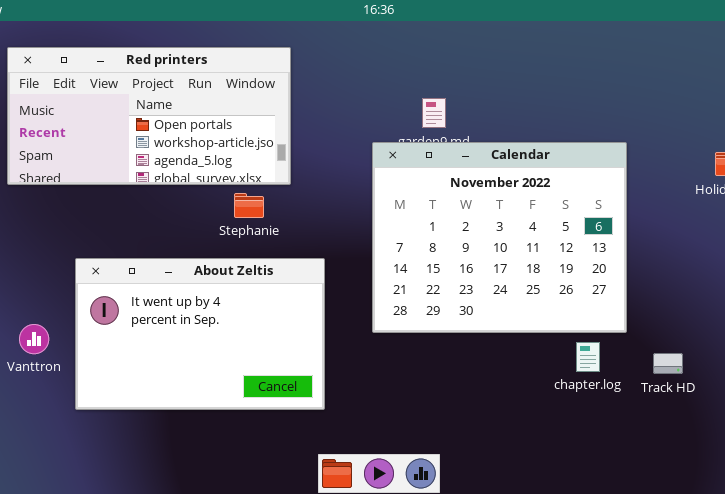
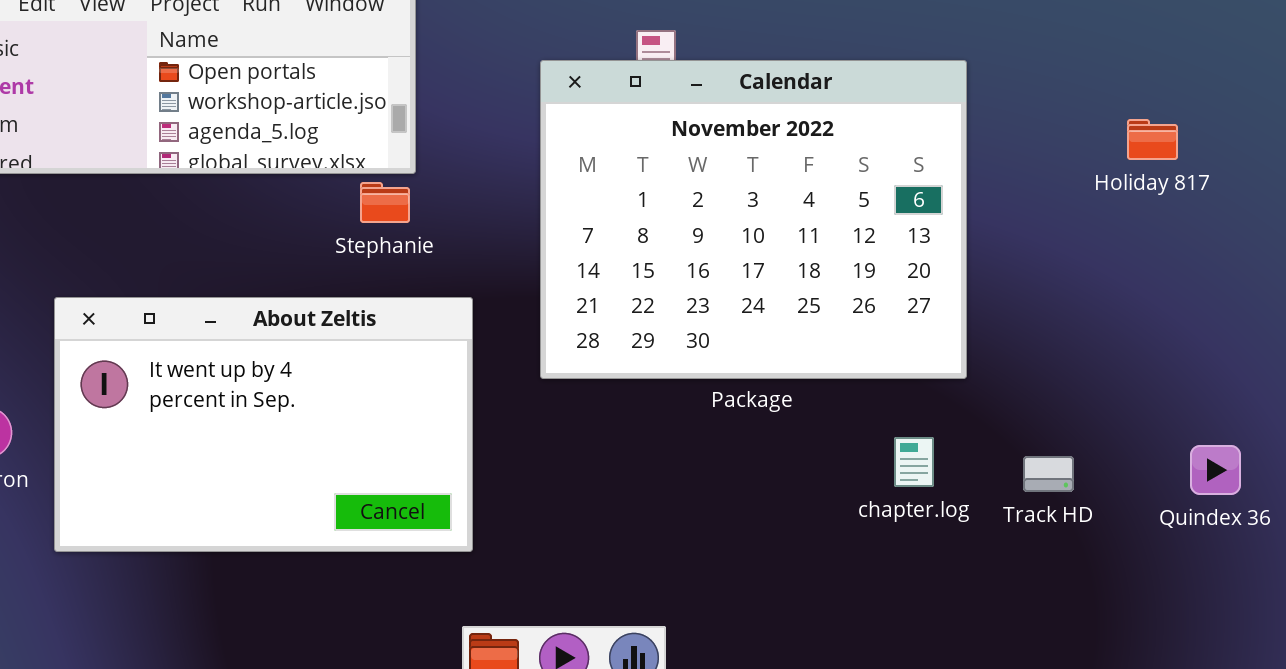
Calendar: [372,142,627,333] -> [540,60,967,379], moved
Stephanie: [234,193,264,218] -> [360,182,410,223], moved

